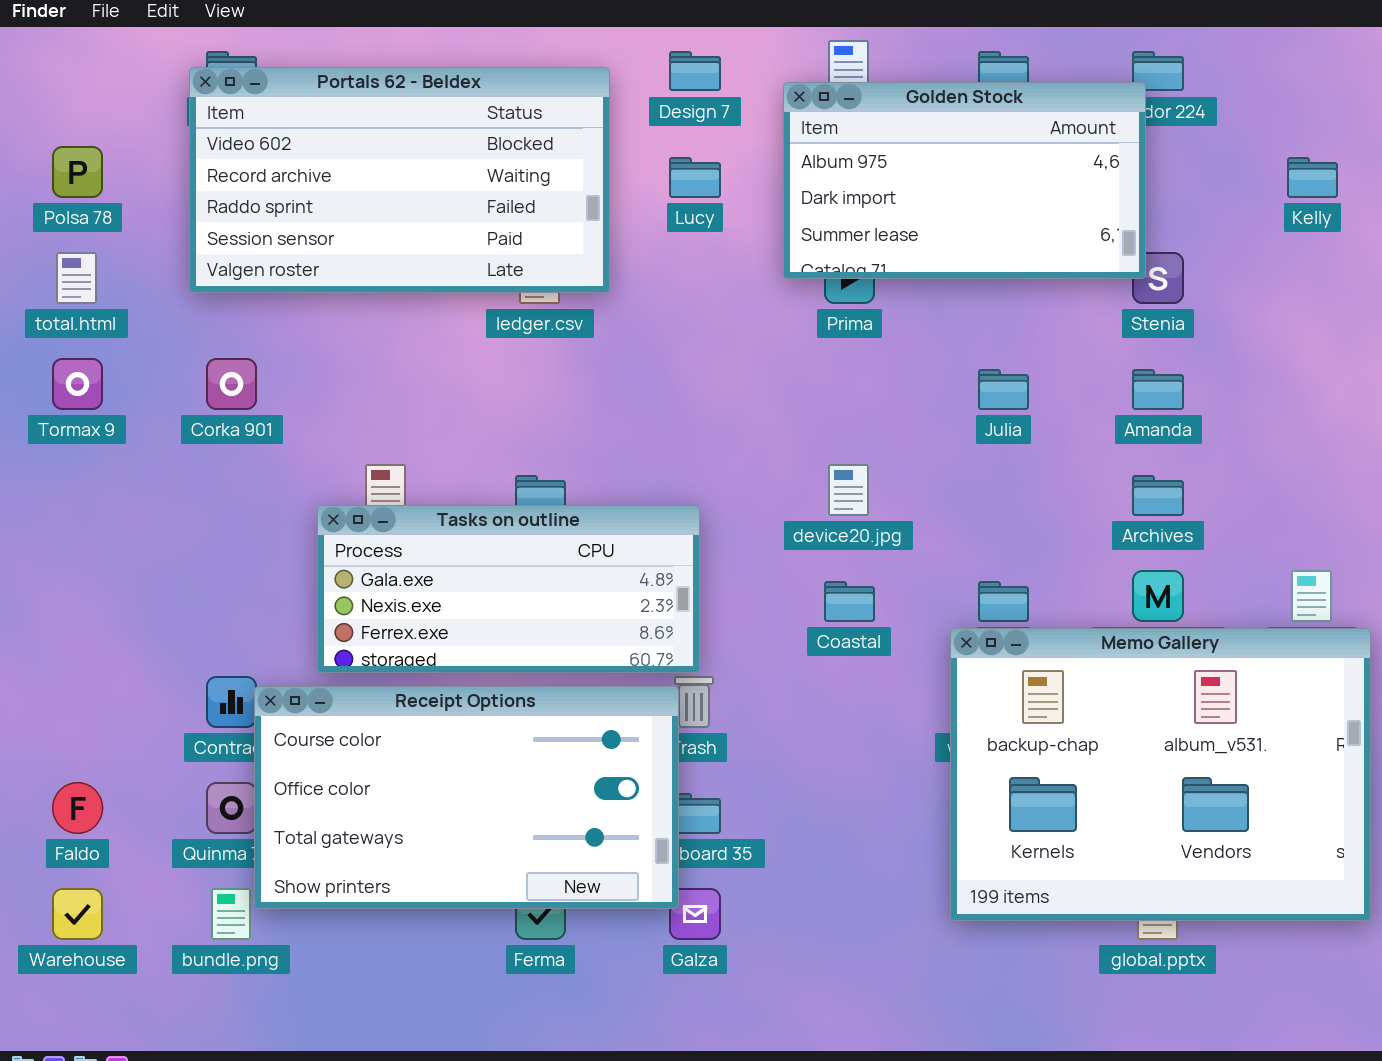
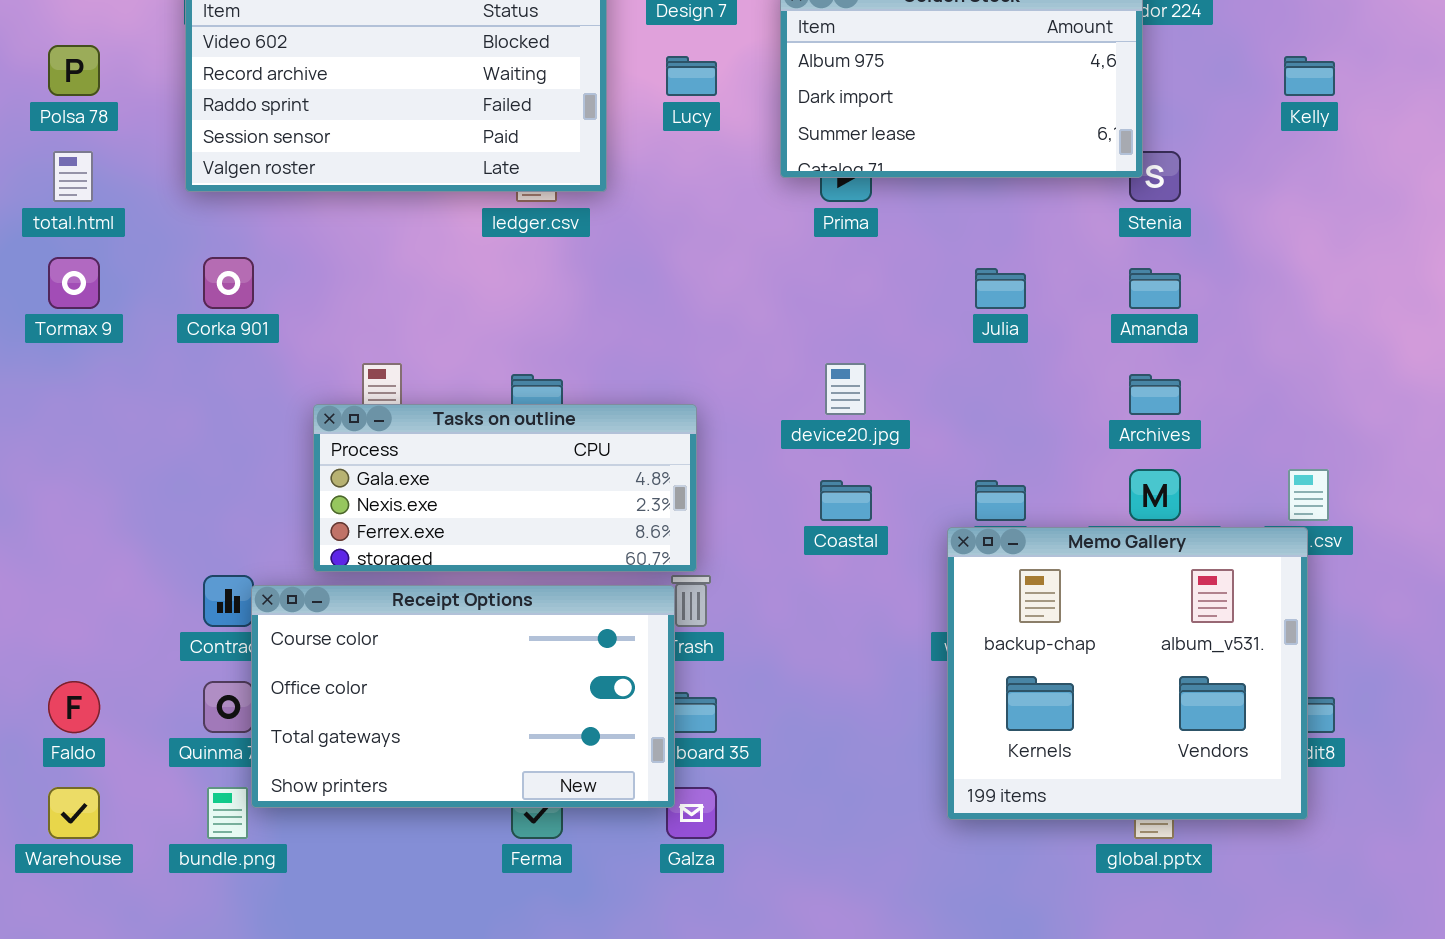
Memo Gallery: [950,628,1371,921] -> [947,527,1308,820], resized

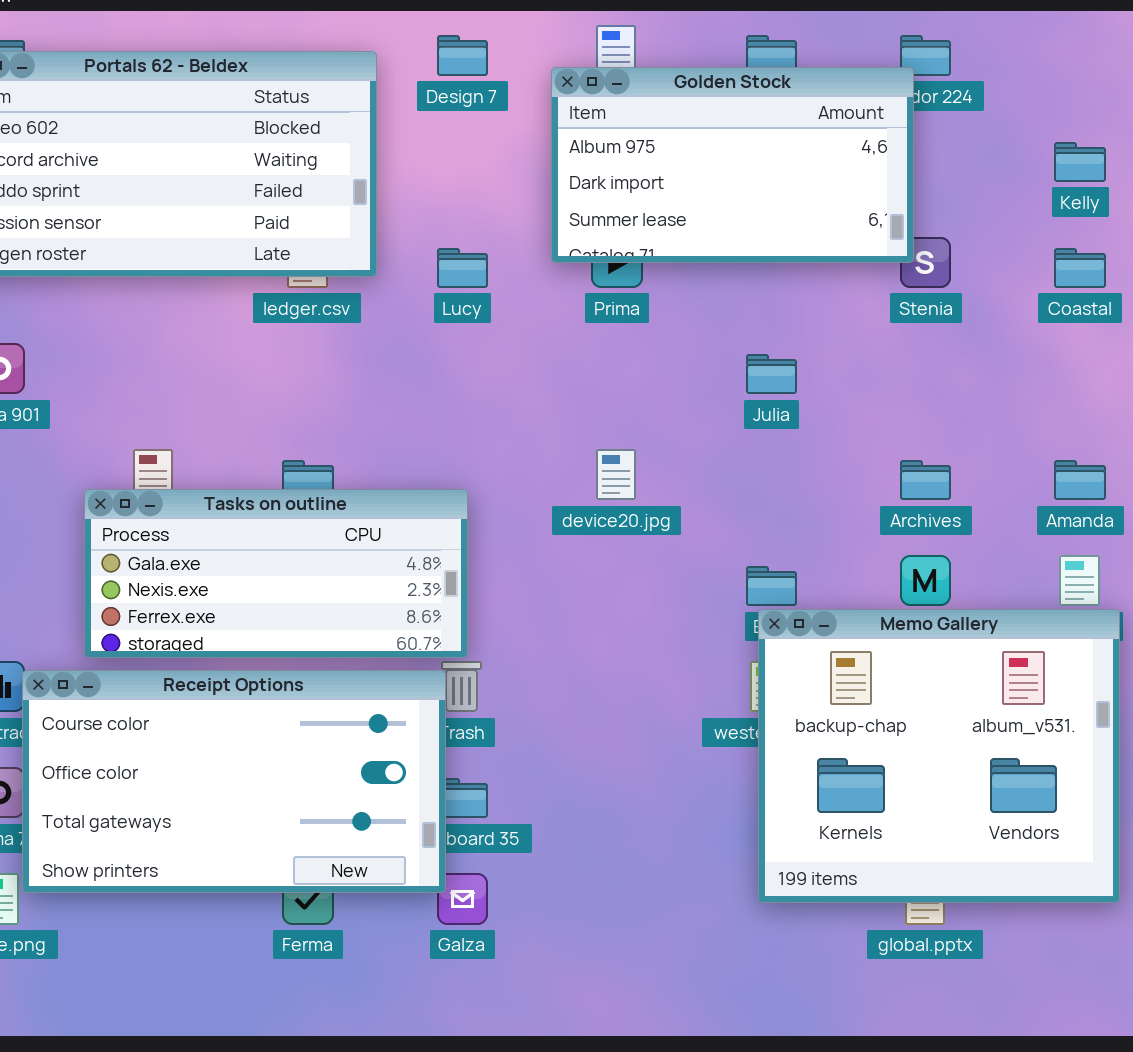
Lucy: [666,56,717,96] -> [437,248,488,288], moved
Amanda: [1129,268,1181,309] -> [1054,460,1106,500], moved
Coastal: [820,480,872,521] -> [1054,248,1106,288], moved
Memo Gallery: [947,527,1308,820] -> [758,609,1120,903], moved

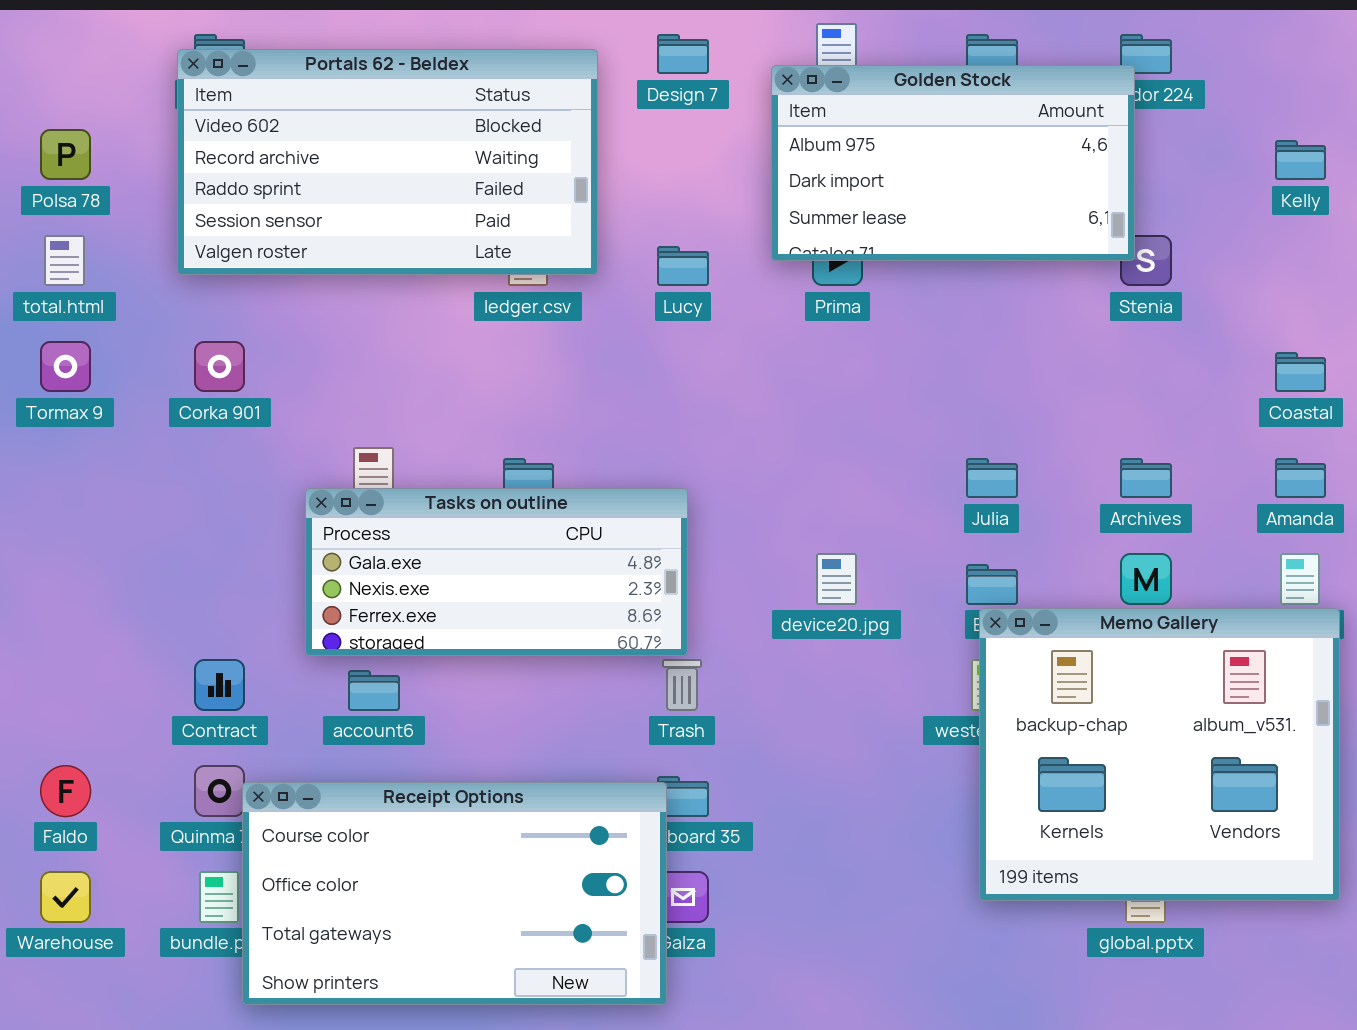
Coastal: [1054,248,1106,288] -> [1275,352,1326,392], moved
Julia: [746,354,797,394] -> [966,458,1018,498], moved
device20.jpg: [596,449,636,500] -> [816,553,857,605], moved
Receipt Options: [22,670,446,893] -> [242,782,667,1005], moved

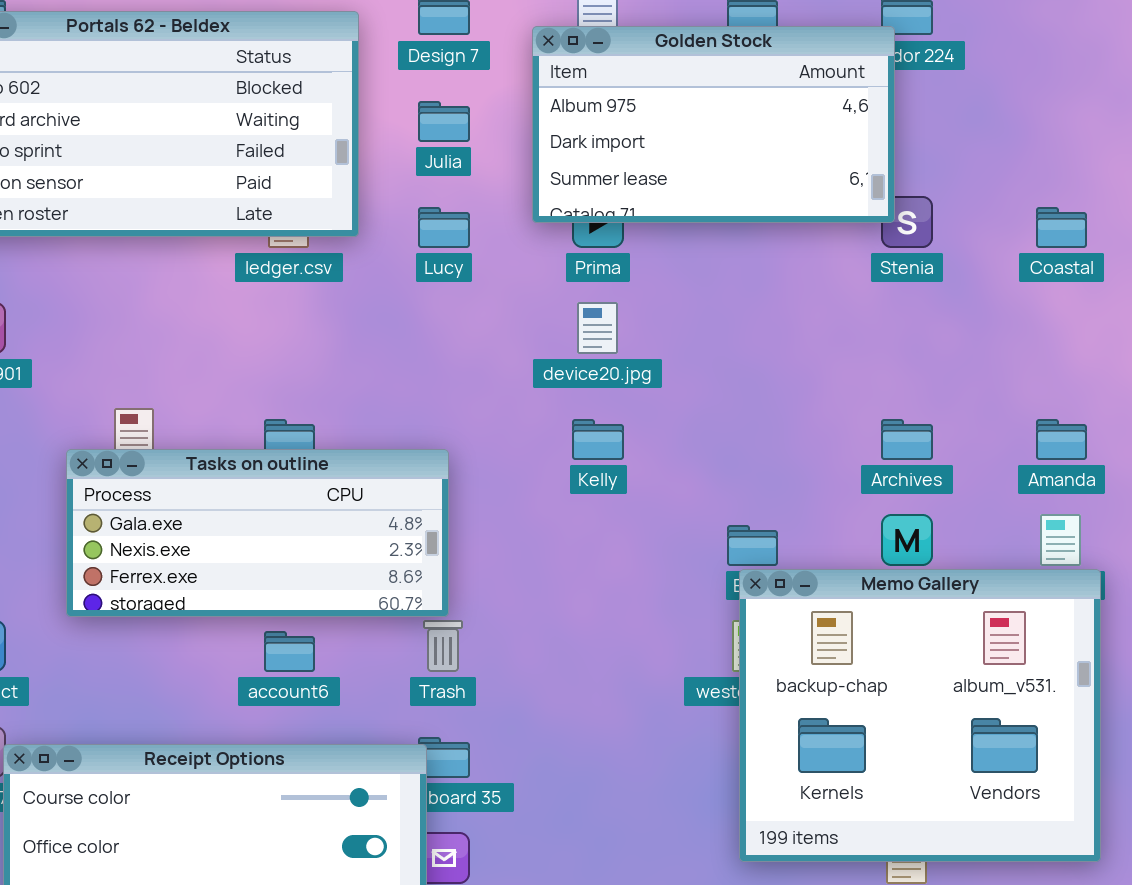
Kelly: [1275,140,1326,180] -> [572,419,624,460], moved
Coastal: [1275,352,1326,392] -> [1036,207,1087,248], moved
Julia: [966,458,1018,498] -> [418,101,470,142], moved
device20.jpg: [816,553,857,605] -> [577,302,618,354], moved
account6: [348,670,400,711] -> [264,631,315,672], moved

